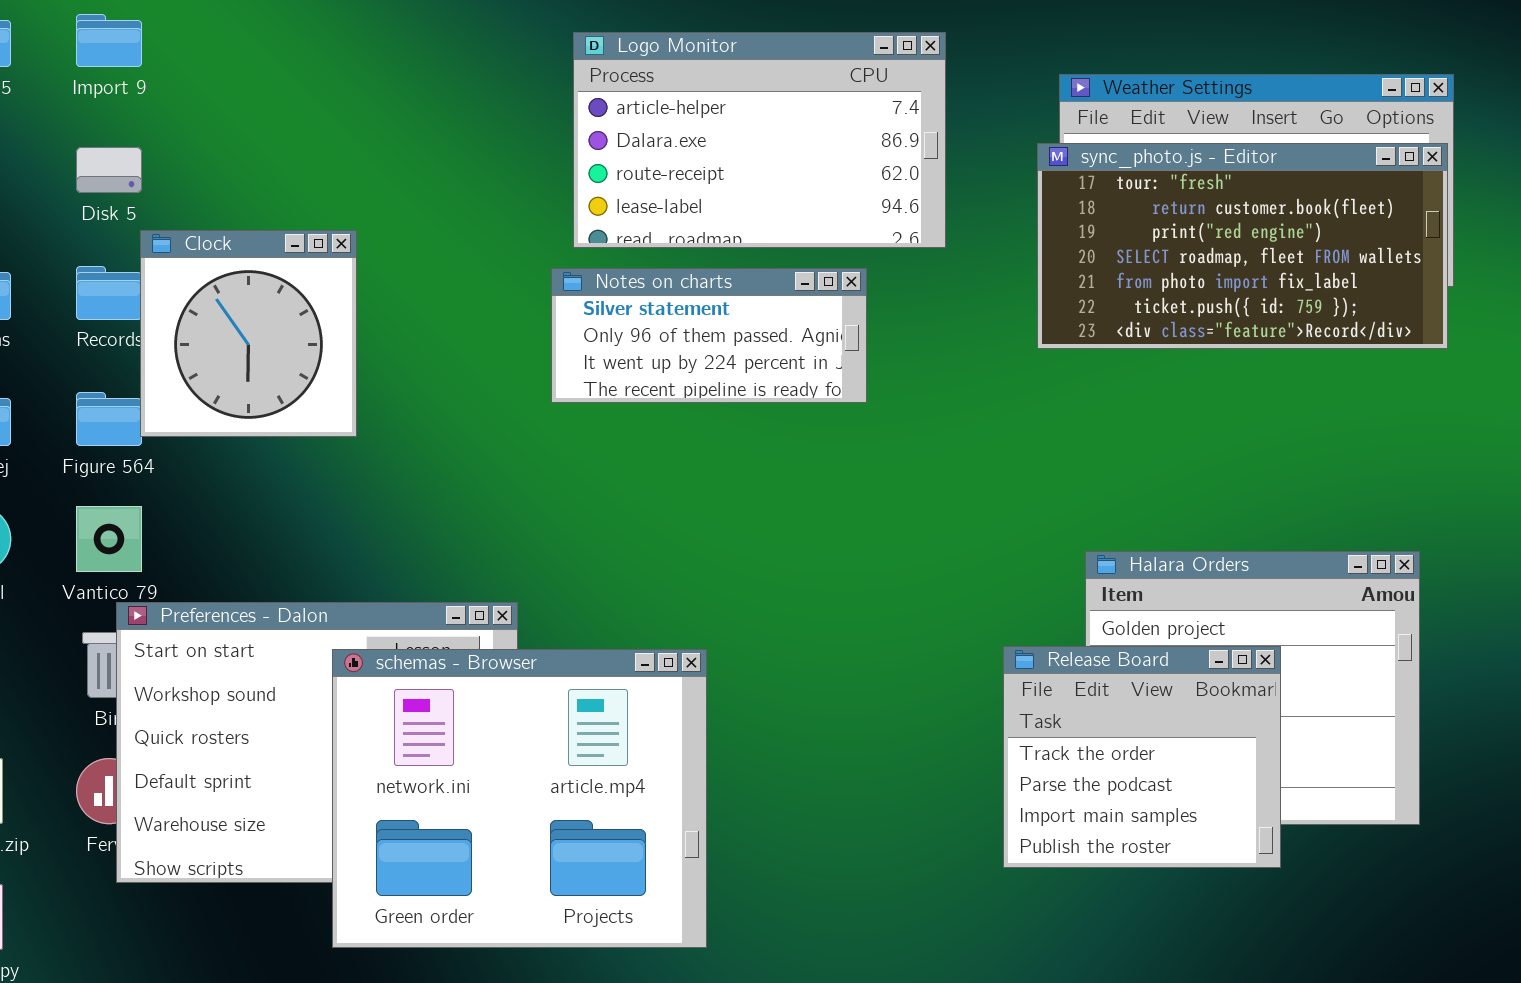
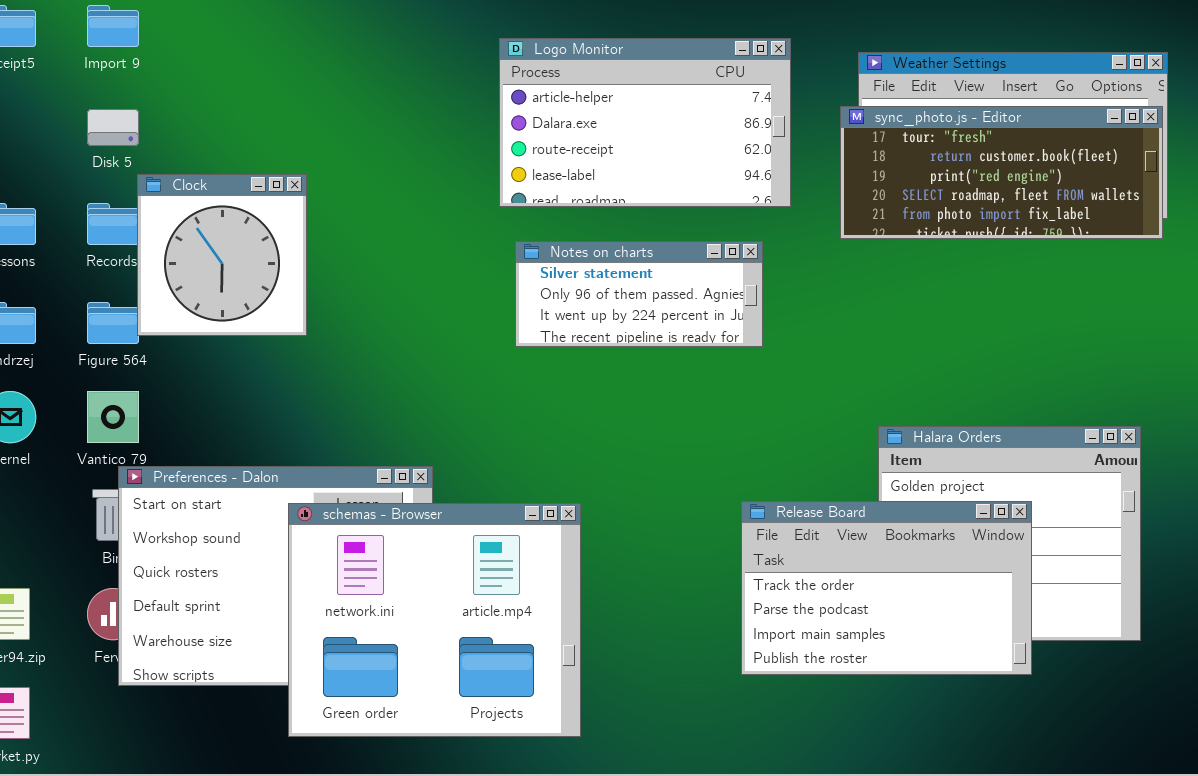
Logo Monitor: [573,32,946,248] -> [499,38,791,207], moved
sync_photo.js - Editor: [1037,143,1448,349] -> [840,106,1163,239], resized
Notes on charts: [551,268,867,403] -> [515,241,763,347], moved
Release Board: [1003,646,1281,868] -> [741,501,1032,675], resized

